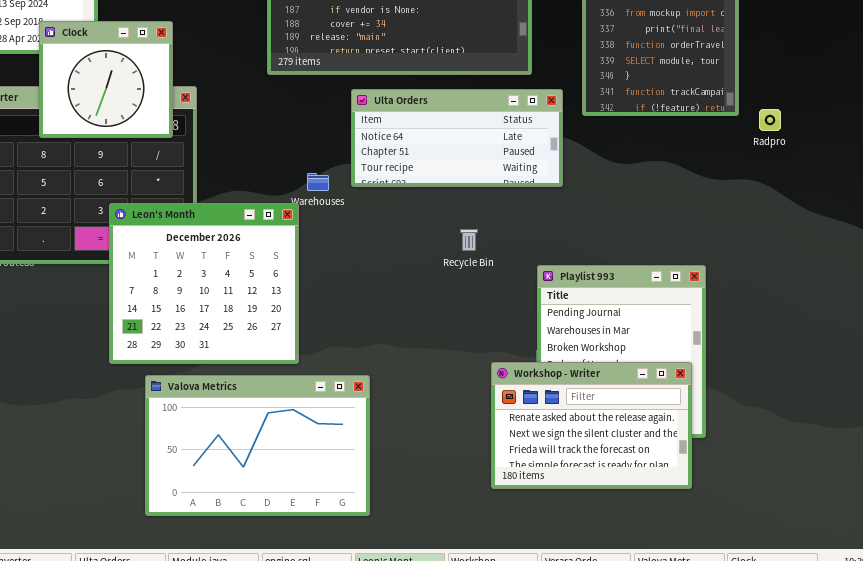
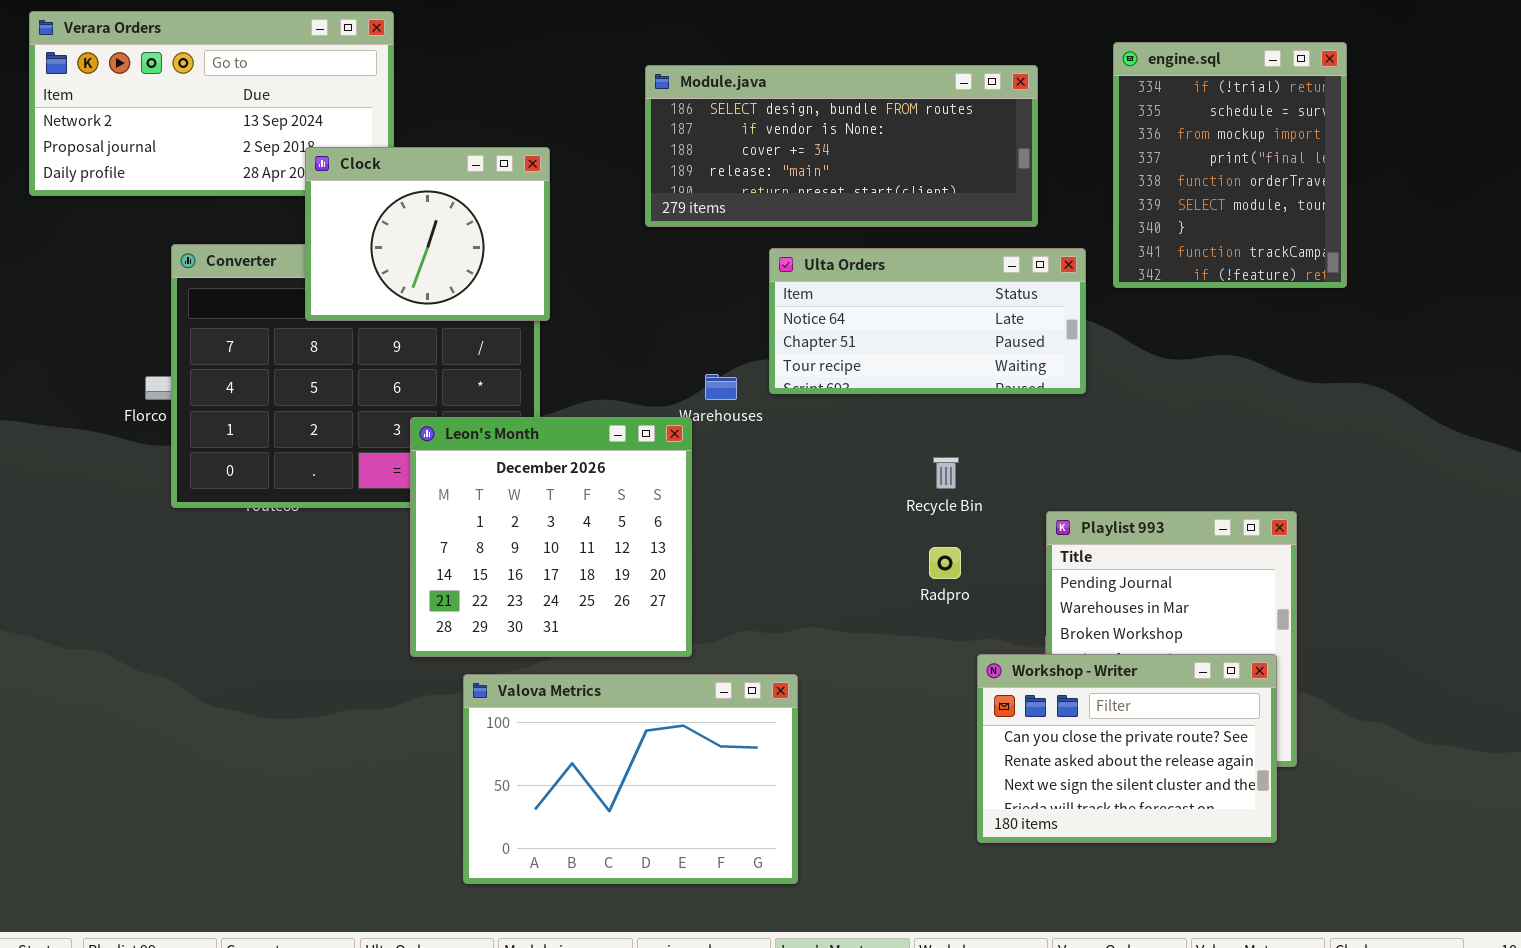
Clock: [39,21,173,138] -> [305,147,550,321], resized
Radpro: [759,109,781,131] -> [929,547,961,579], moved
Workshop - Writer: [491,362,692,489] -> [977,654,1277,843], scrolled up 1 row

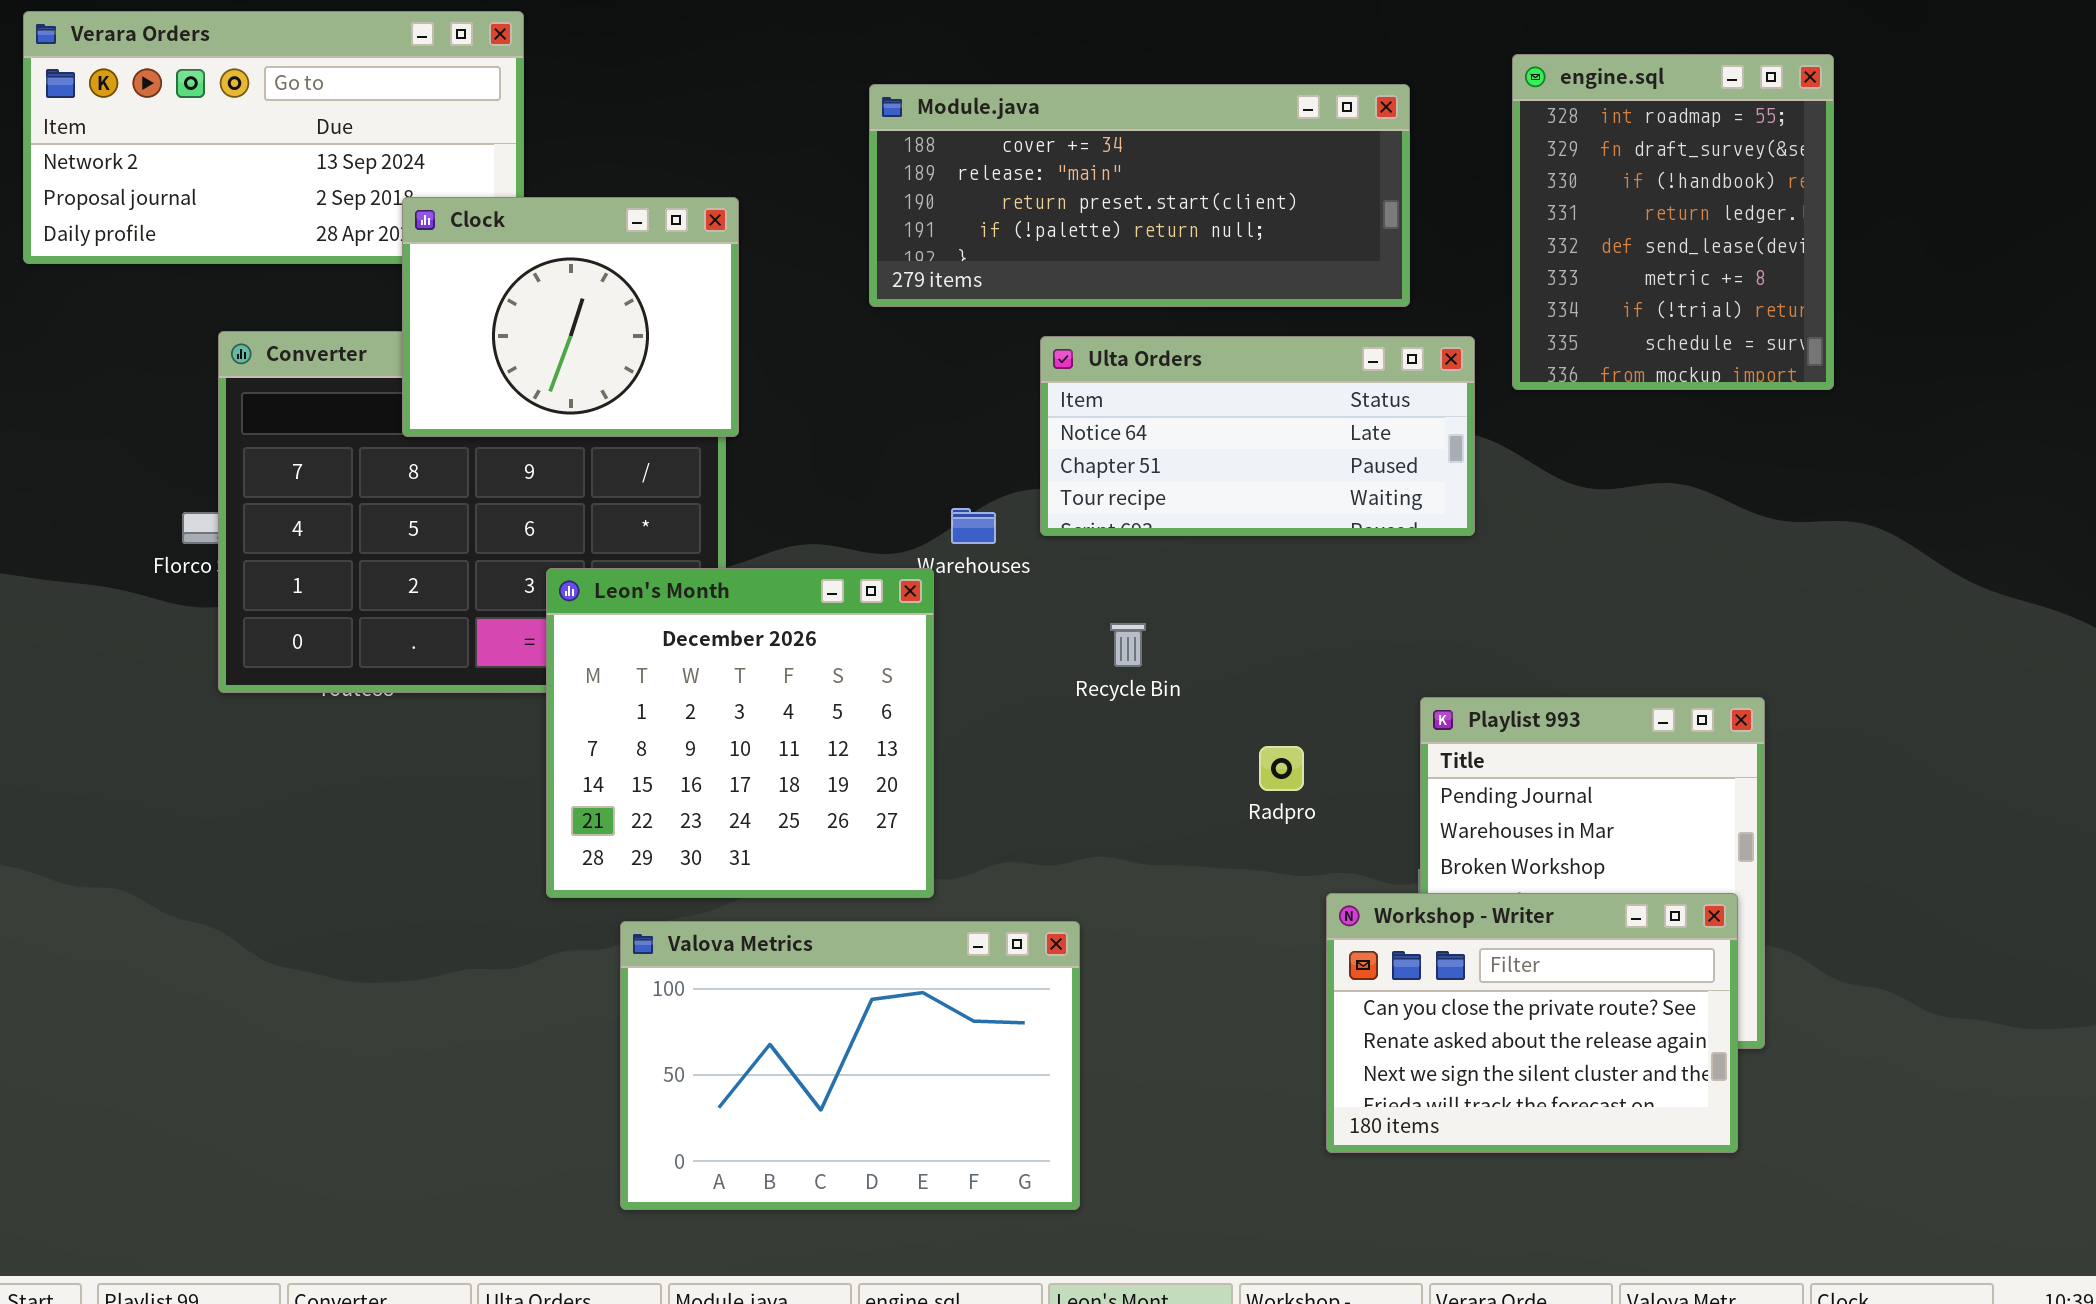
engine.sql: [1113,42,1347,288] -> [1512,54,1834,390], scrolled up 6 rows
Module.java: [645,65,1038,227] -> [869,84,1410,307], scrolled down 2 rows
Recycle Bin: [933,457,959,489] -> [1110,623,1146,667], moved

